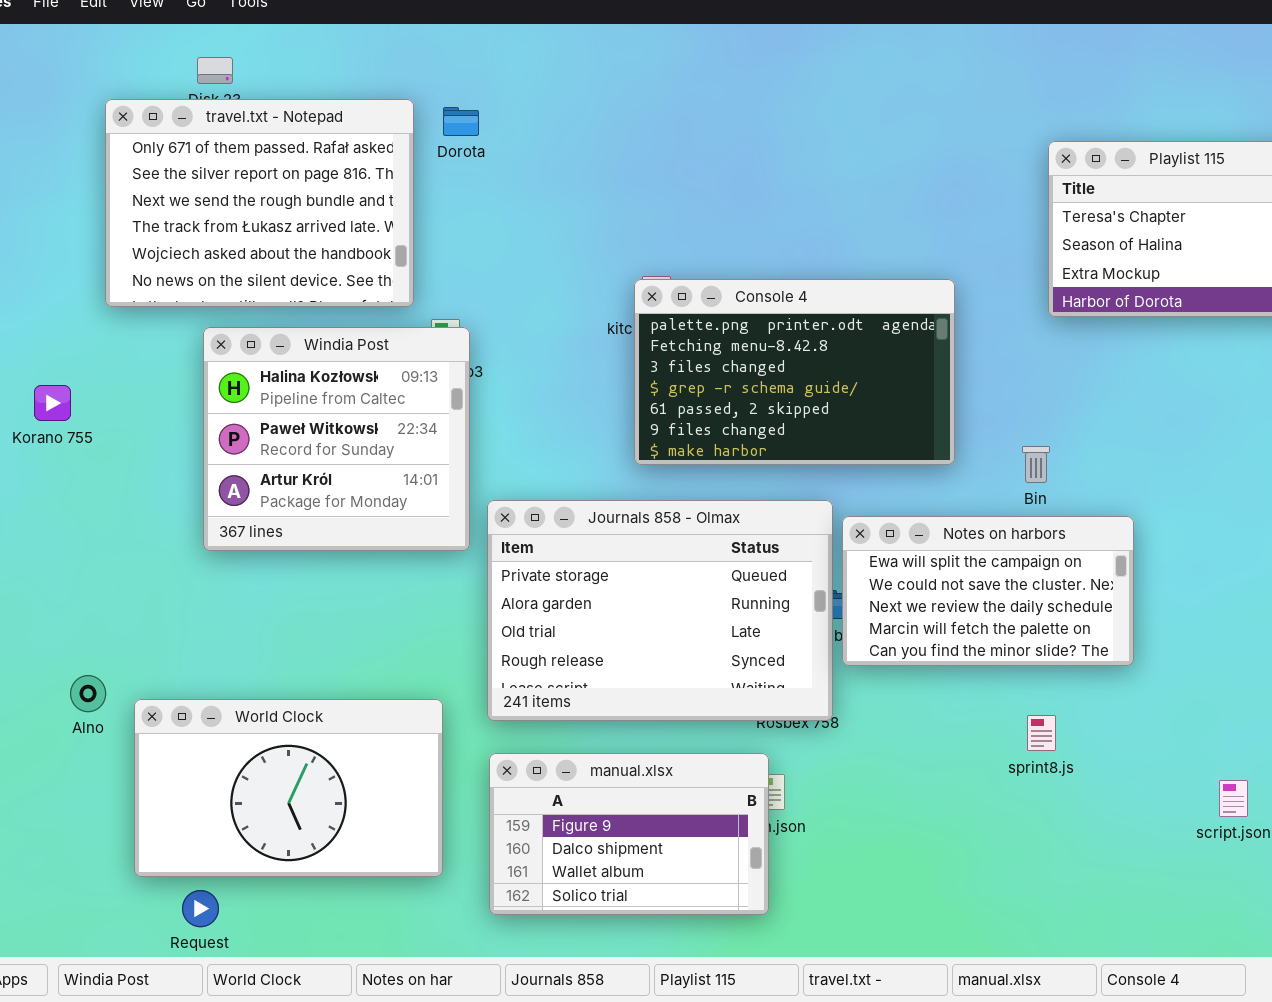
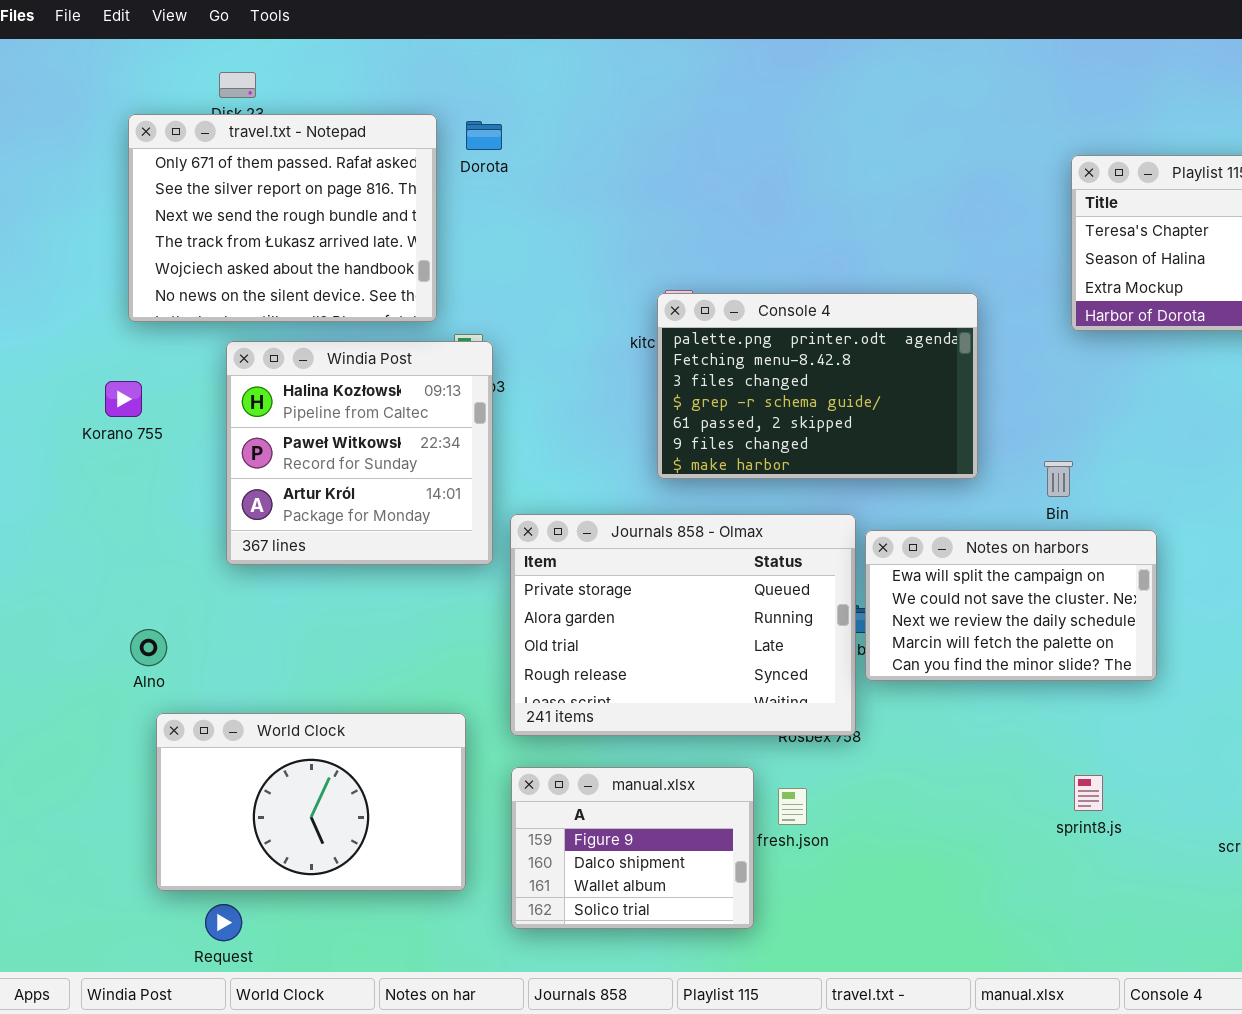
Korano 755: [34,385,71,421] -> [105,381,142,417], moved
Alno: [70,675,106,712] -> [130,629,167,666], moved
sprint8.js: [1027,715,1056,751] -> [1074,775,1103,811], moved
manual.xlsx: [489,753,769,915] -> [511,767,754,929], resized

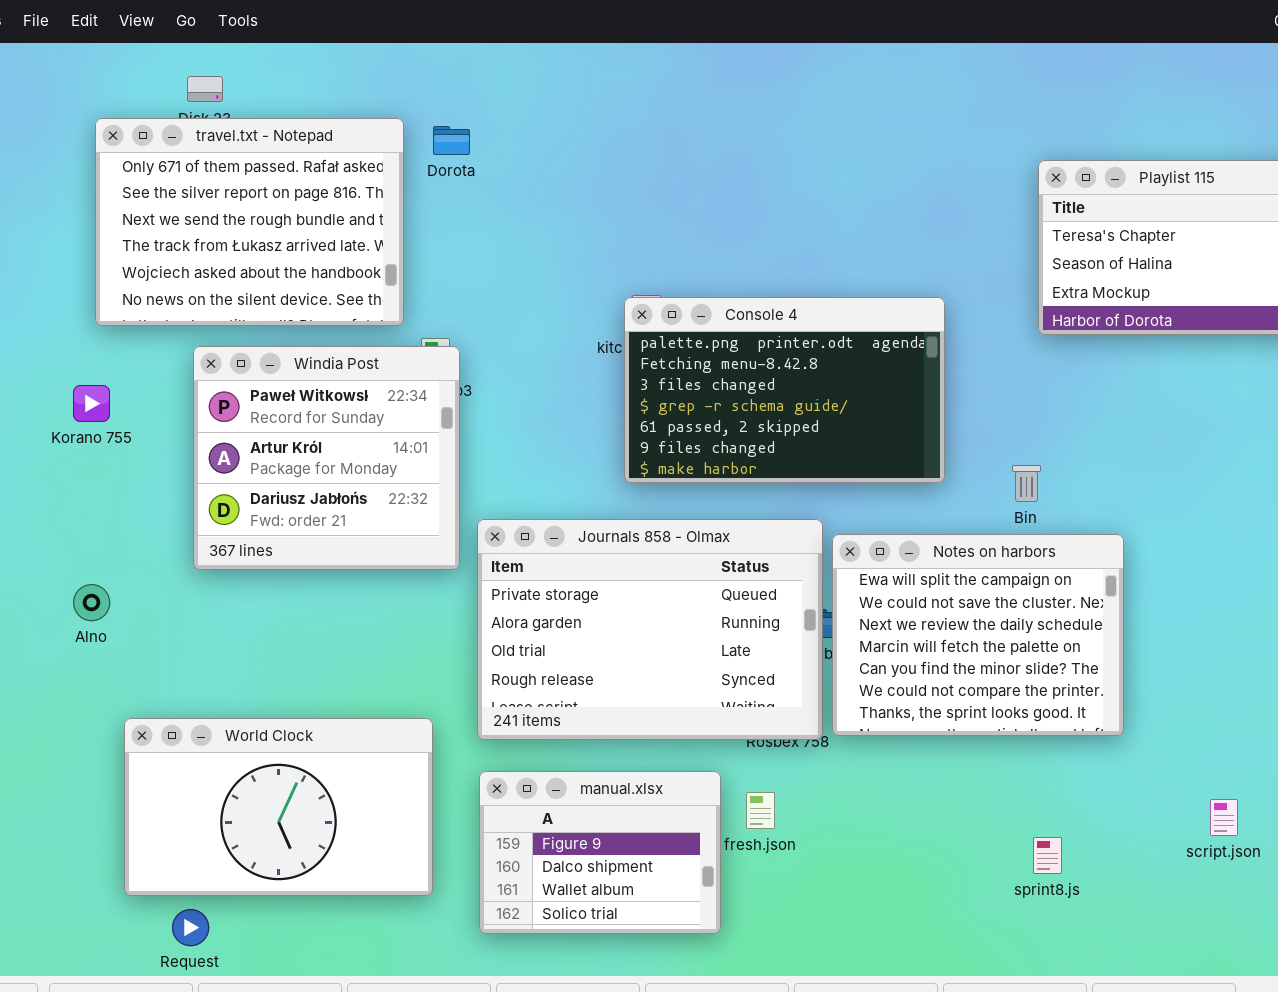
Windia Post: [226,341,493,565] -> [193,346,460,570], scrolled down 1 row
Notes on harbors: [865,530,1157,681] -> [832,534,1124,736], resized
Alno: [130,629,167,666] -> [73,584,110,621], moved
sprint8.js: [1074,775,1103,811] -> [1033,837,1062,874], moved

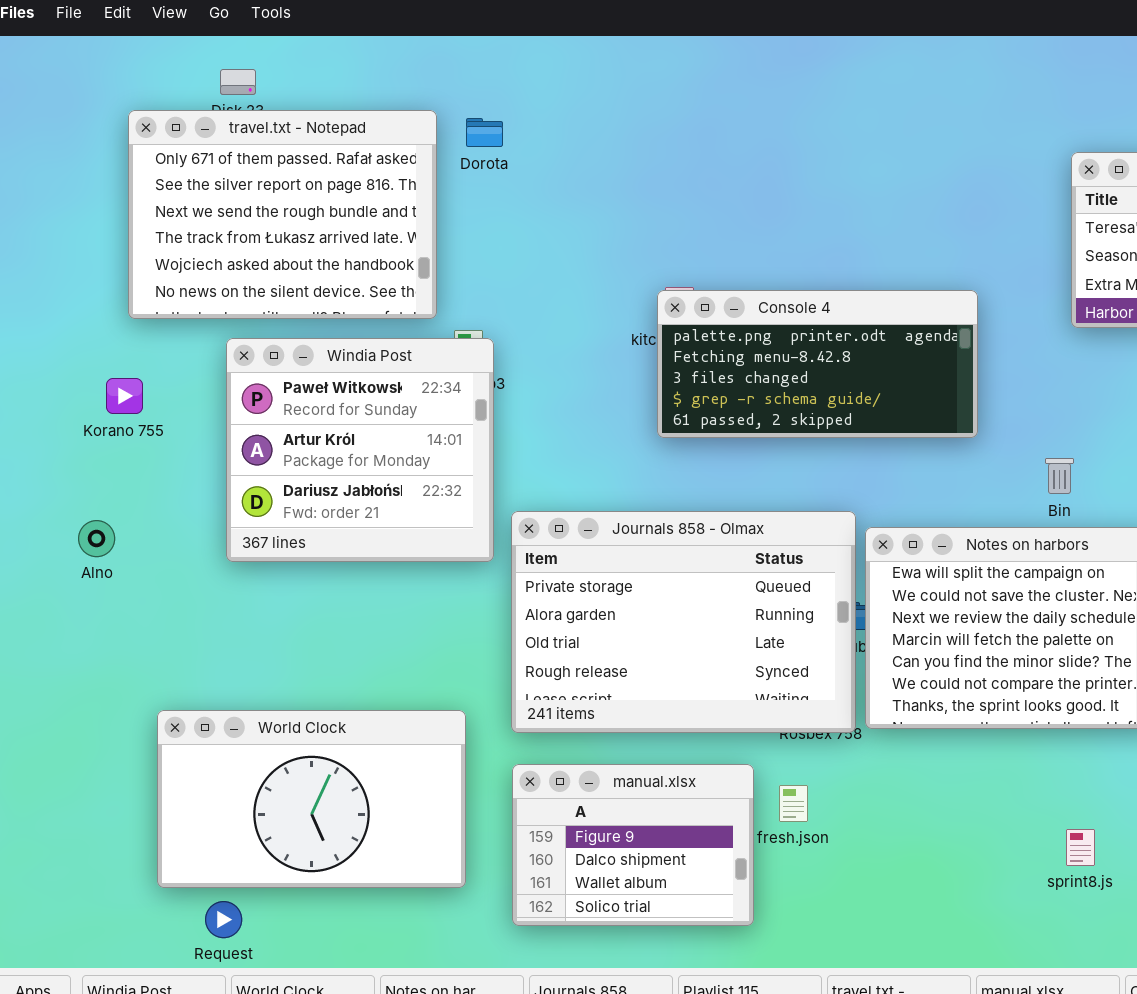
Console 4: [624,297,945,483] -> [657,290,978,438], resized
Alno: [73,584,110,621] -> [78,520,115,557], moved

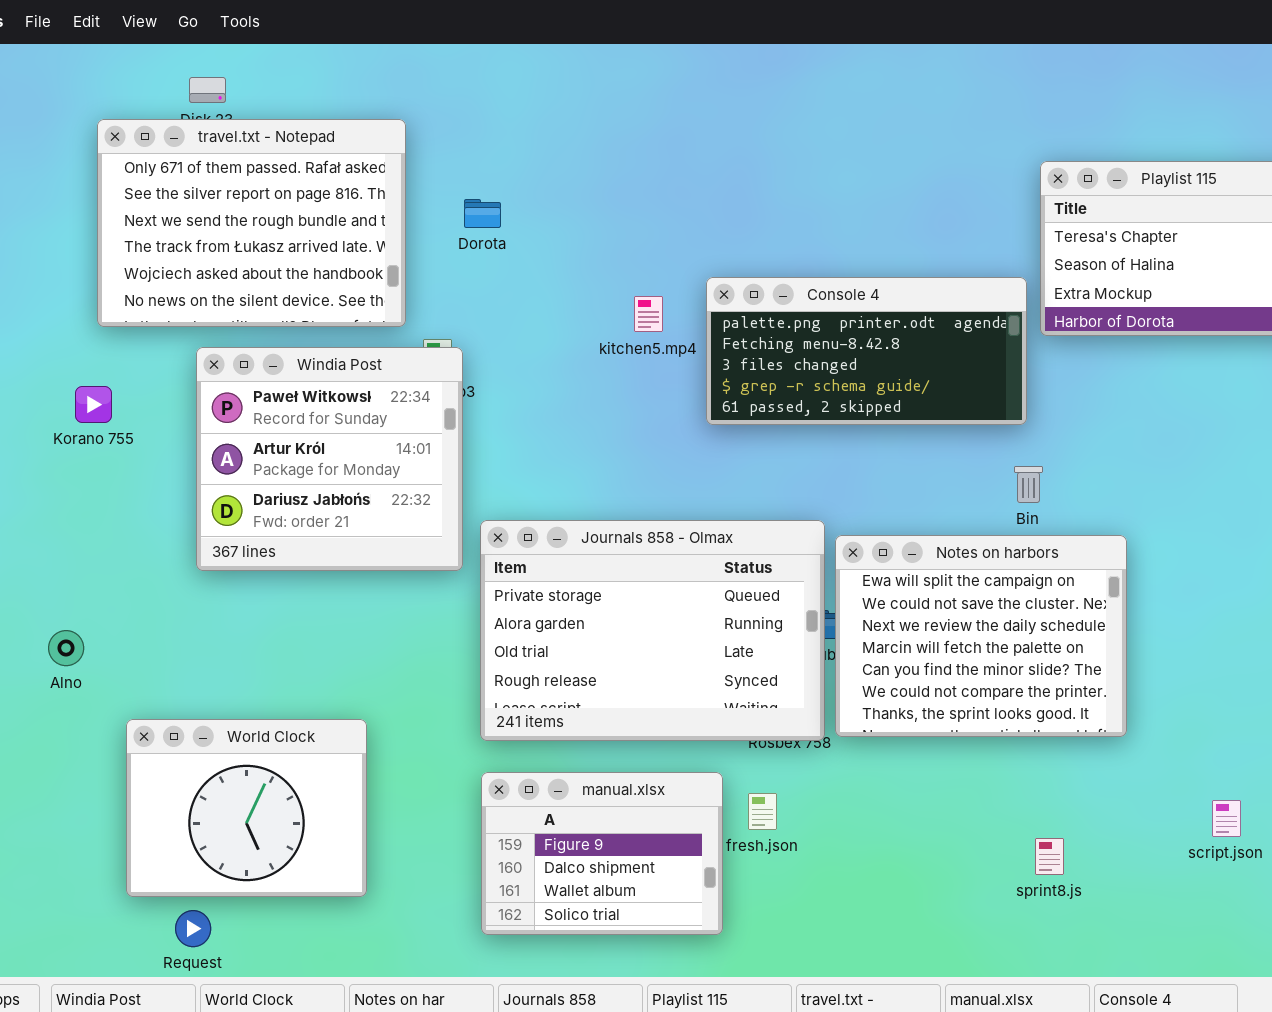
Dorota: [466,118,503,147] -> [464,199,501,228], moved
Console 4: [657,290,978,438] -> [706,277,1027,425], moved
Alno: [78,520,115,557] -> [48,630,84,666], moved
World Clock: [157,710,466,888] -> [126,719,367,897], resized

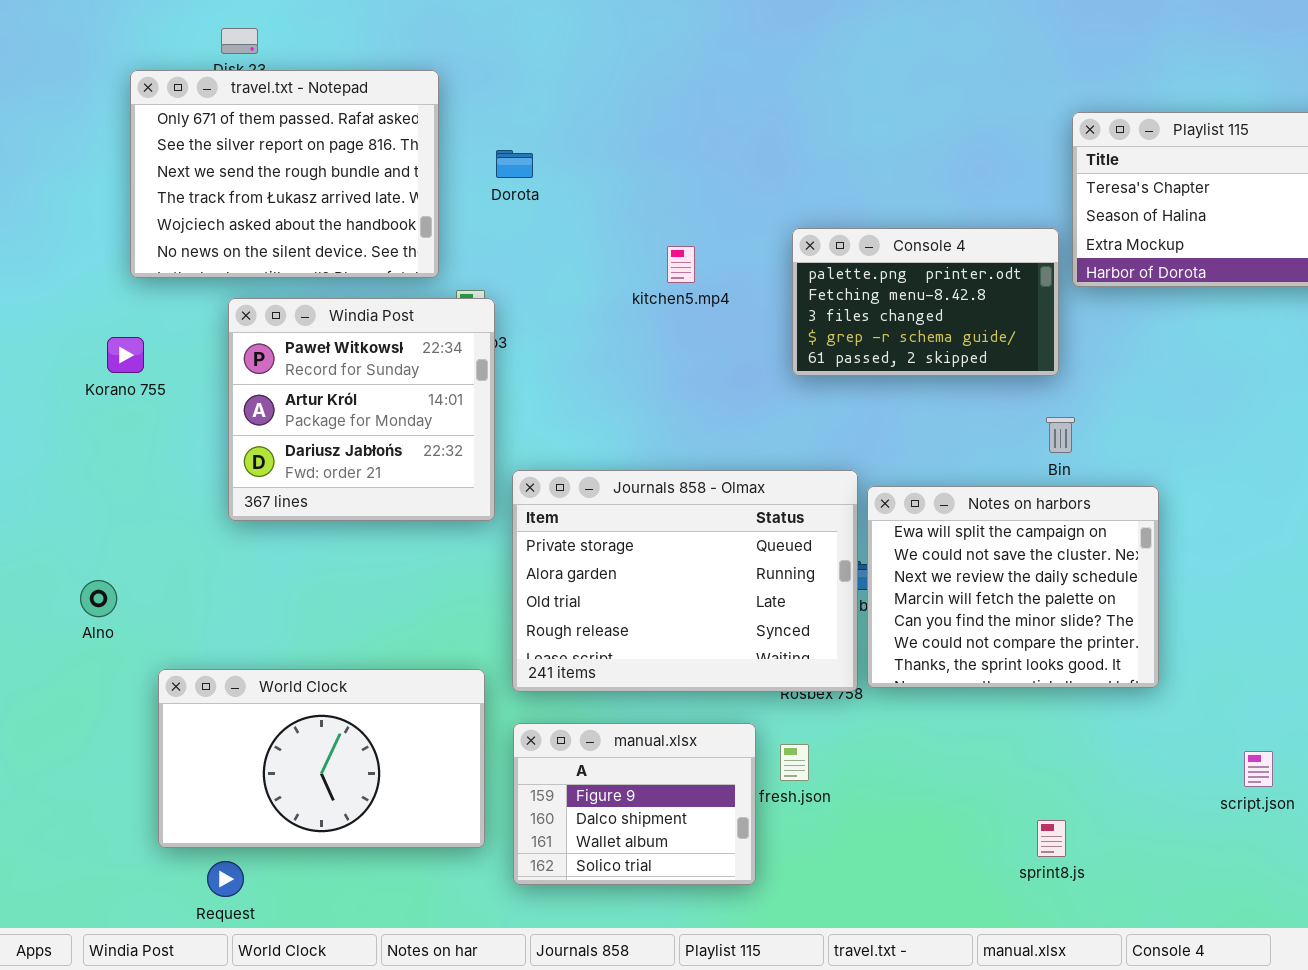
Console 4: [706,277,1027,425] -> [792,228,1059,376], resized
World Clock: [126,719,367,897] -> [158,669,485,848], resized
sprint8.js: [1035,838,1064,875] -> [1037,820,1066,857], moved

